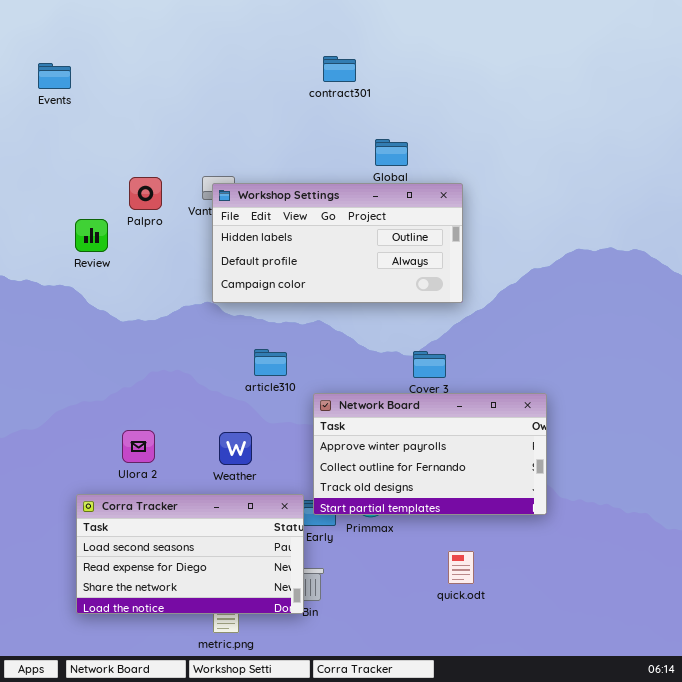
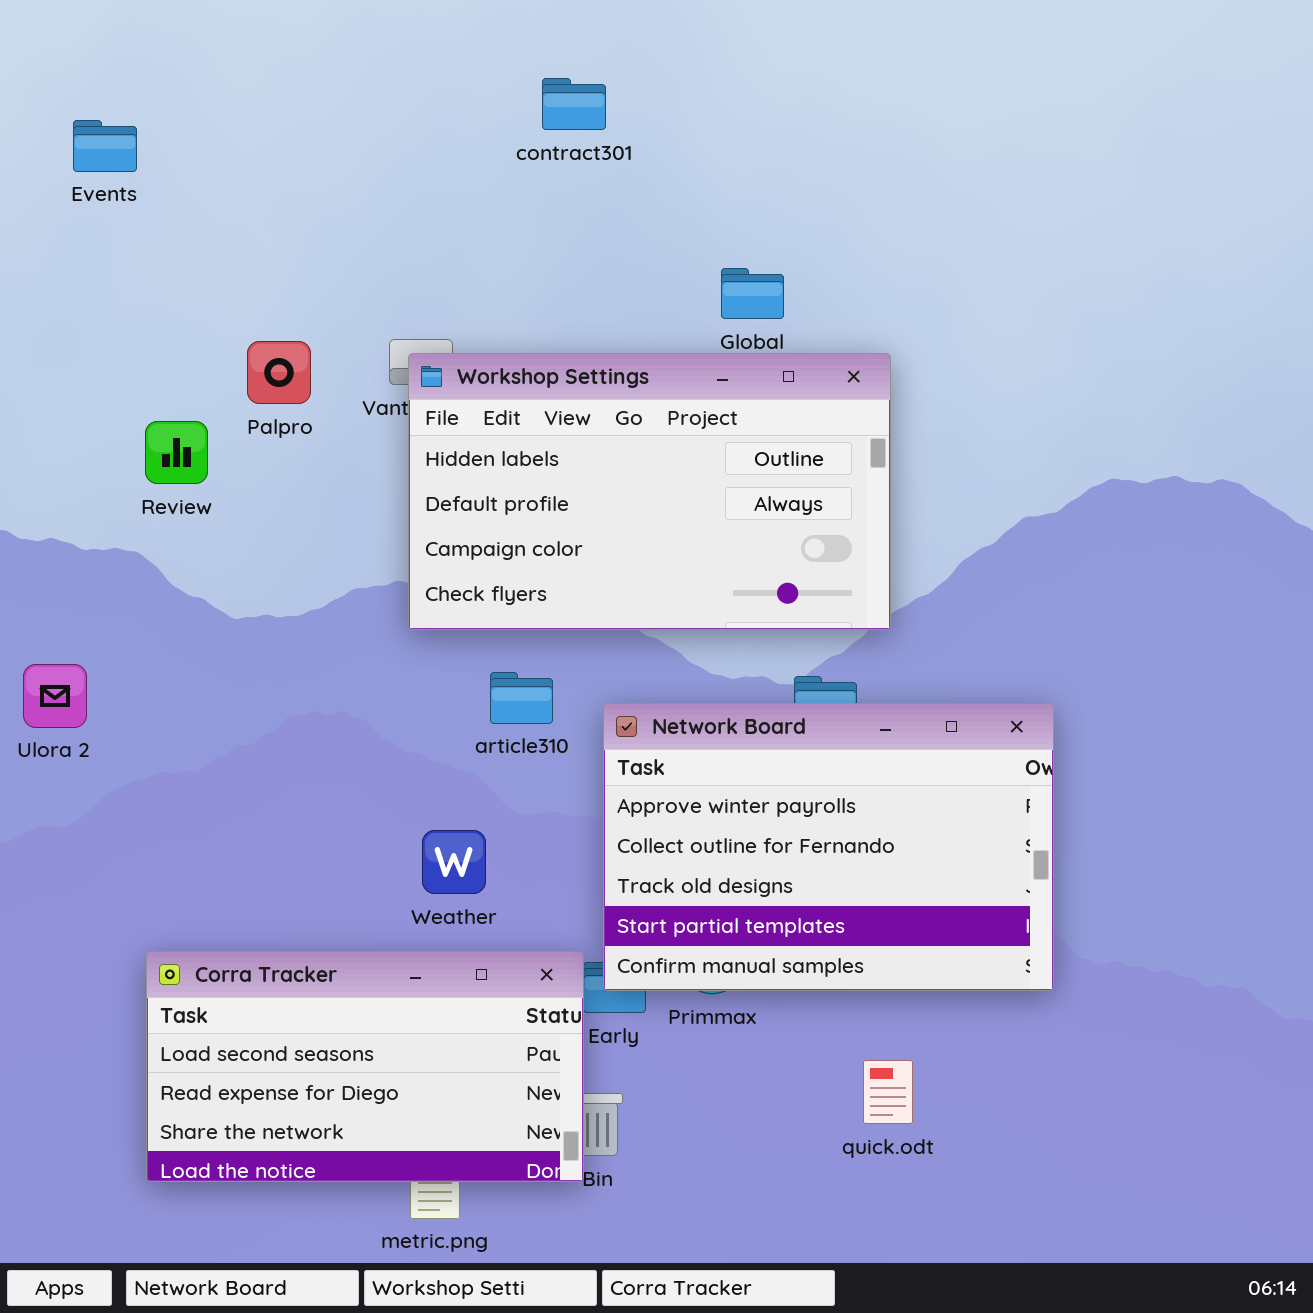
contract301: [323,56,356,82] -> [542,78,606,130], moved
Workshop Settings: [212,183,463,303] -> [408,353,891,630], resized
Network Board: [313,393,547,515] -> [603,703,1054,991], resized
Ulora 2: [122,430,155,463] -> [23,664,87,728], moved

